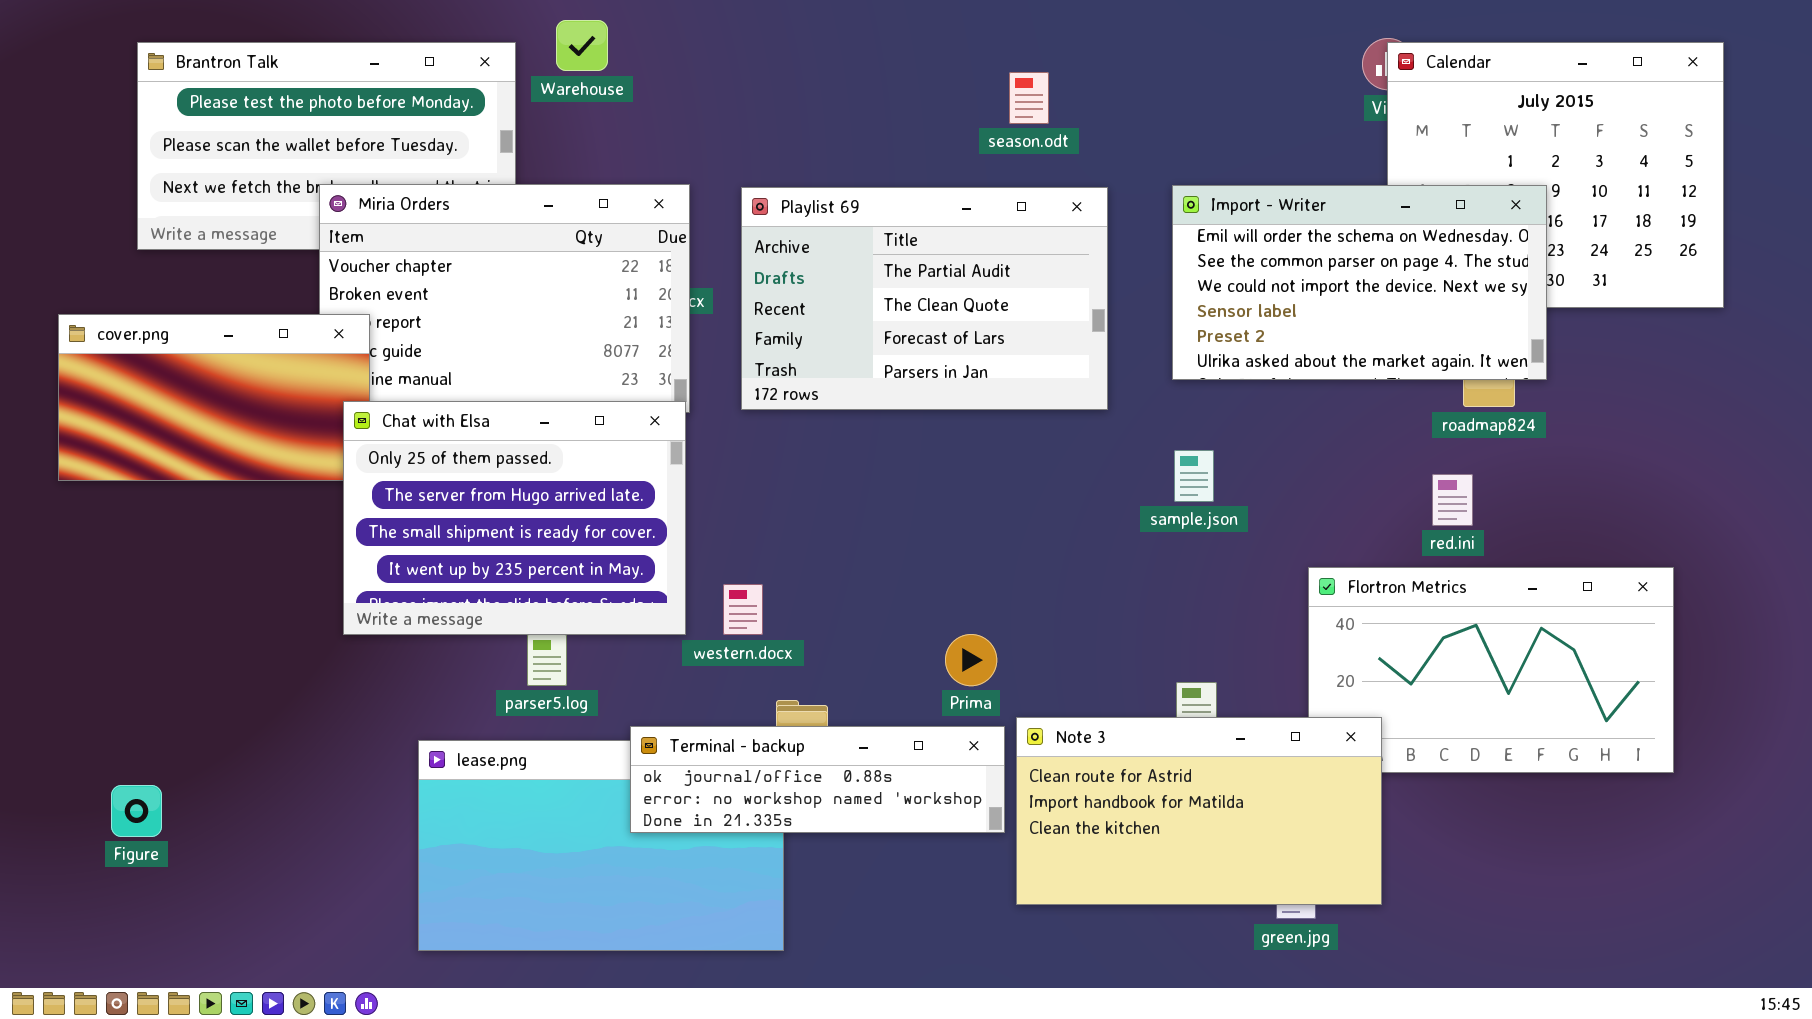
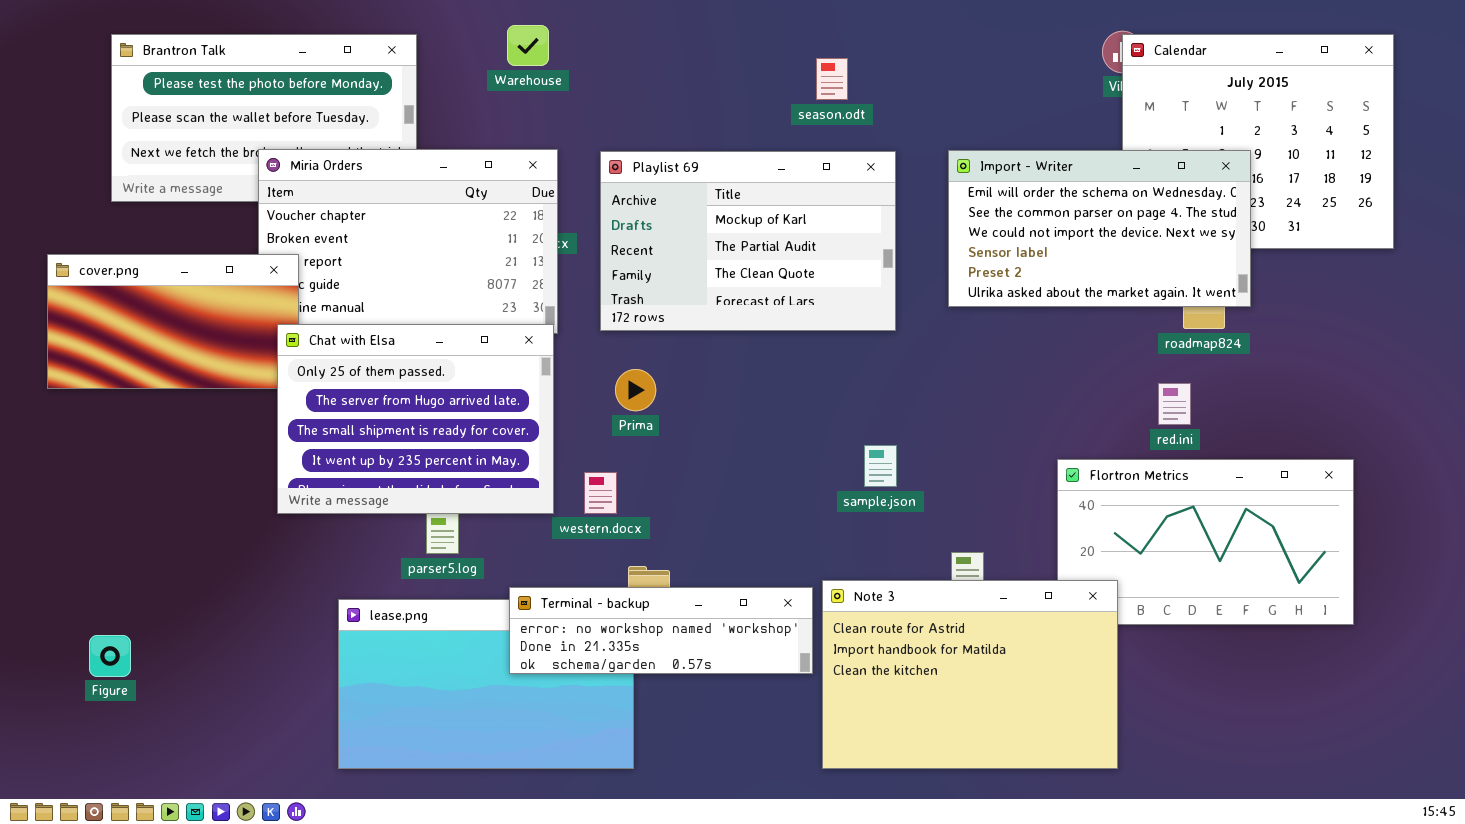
Warehouse: [556,20,608,71] -> [507,25,549,66], moved
Playlist 69: [741,187,1108,410] -> [600,151,896,331], scrolled up 1 row
sample.json: [1174,450,1214,502] -> [864,445,897,487], moved
Prima: [945,634,997,686] -> [615,369,656,411], moved
Note 3: [1016,717,1382,905] -> [822,580,1118,769], resized
Terminal - backup: [630,726,1005,833] -> [509,587,813,674], scrolled down 1 row

